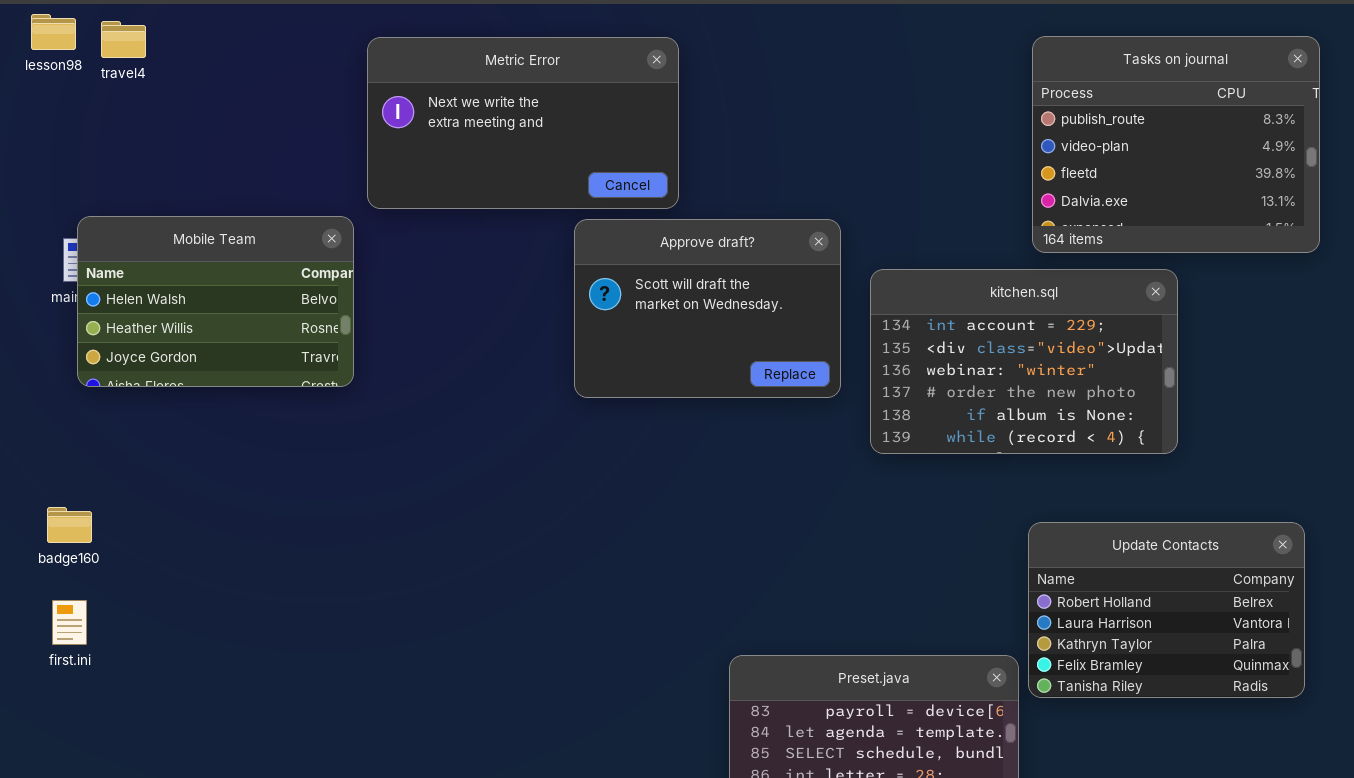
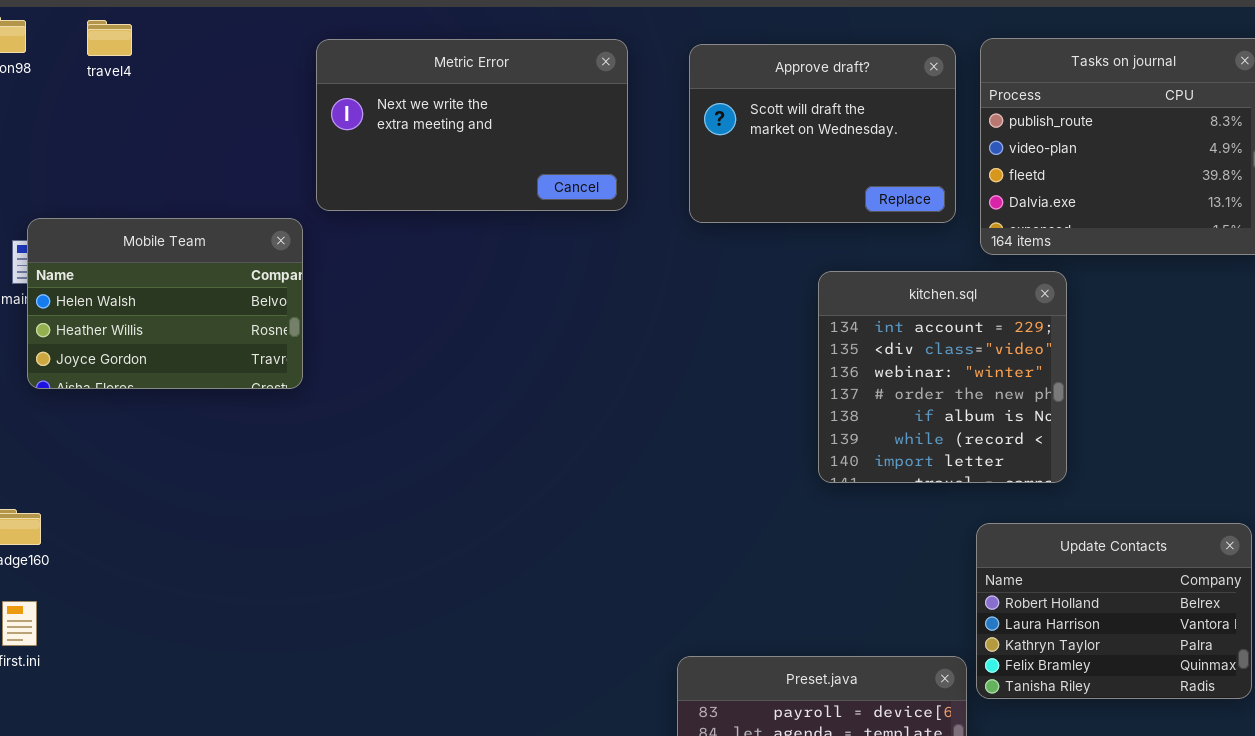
travel4: [101,21,146,58] -> [87,20,132,56], moved
Approve draft?: [574,219,841,398] -> [689,44,956,223], moved
kitchen.sql: [870,269,1178,454] -> [818,271,1067,483], resized

